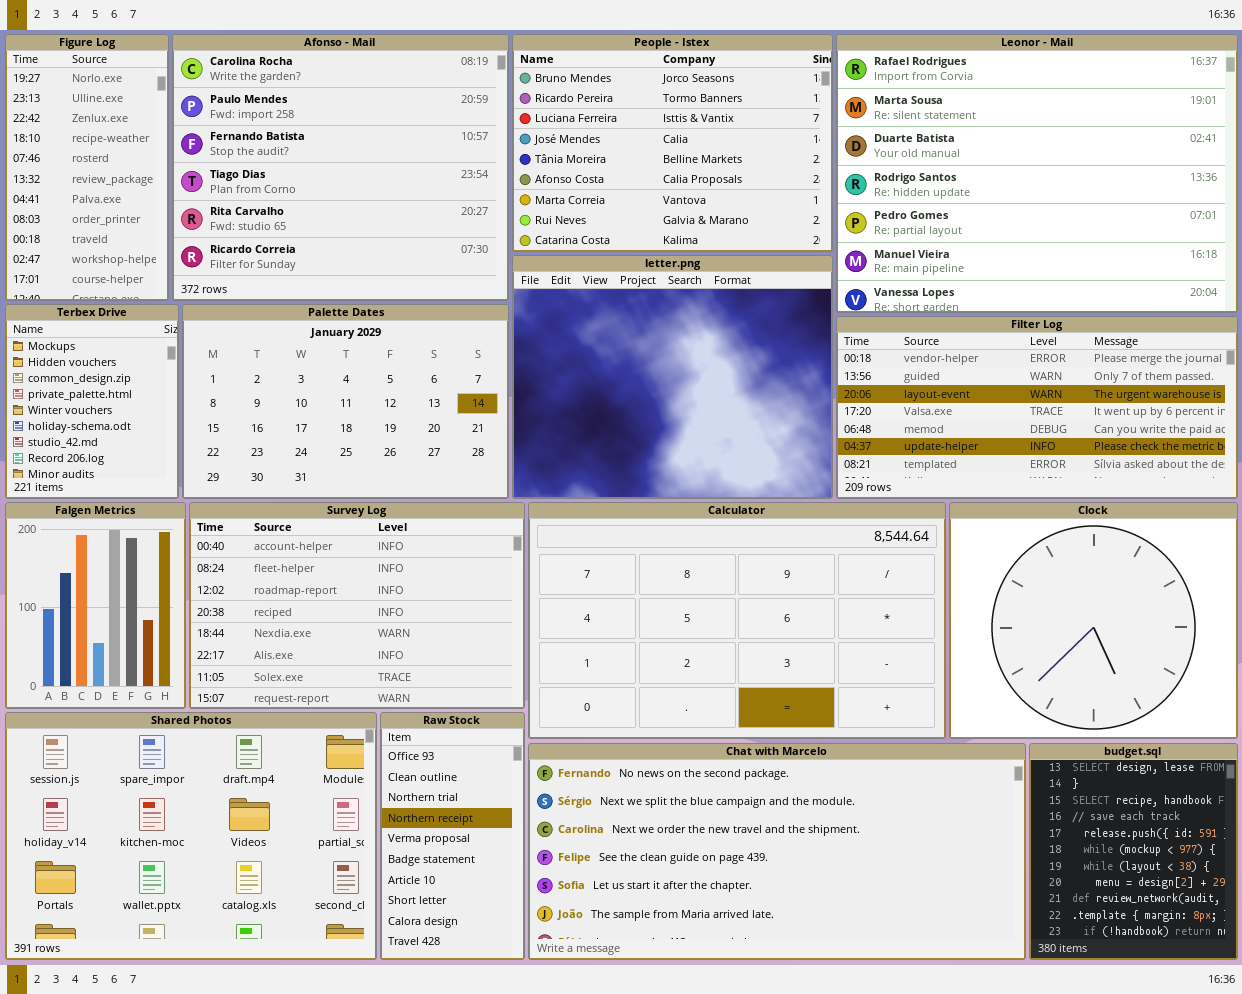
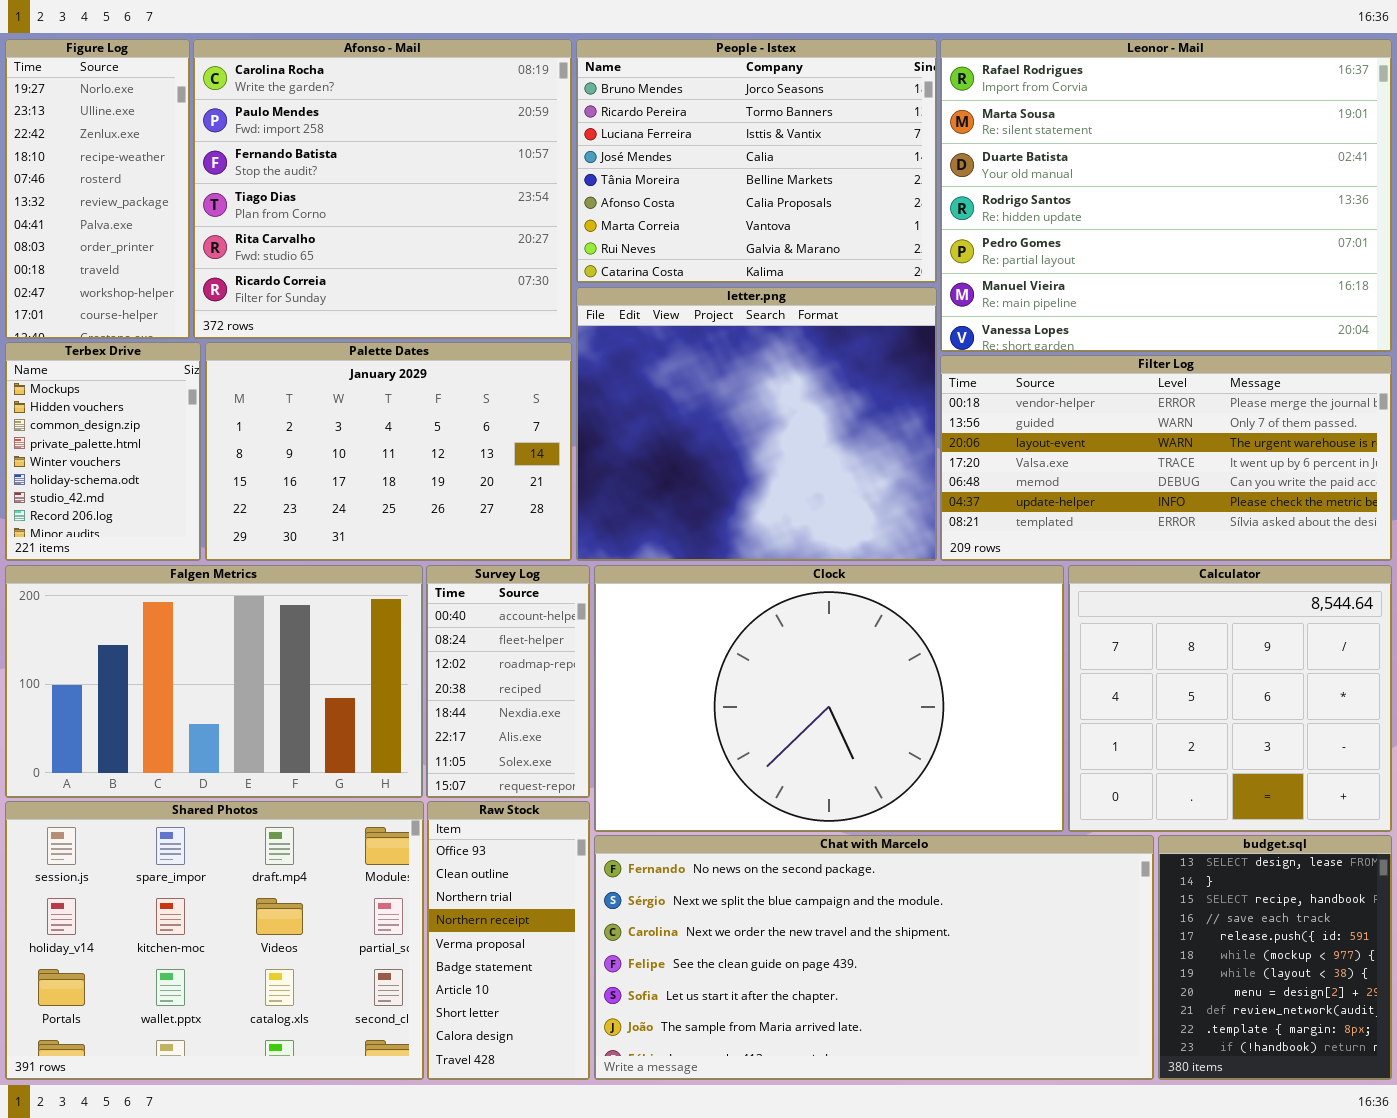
Falgen Metrics: [5,502,186,709] -> [5,565,423,798], resized
Survey Log: [189,502,525,709] -> [426,565,590,798], resized
Calculator: [528,502,946,739] -> [1068,565,1392,832], moved, resized
Clock: [949,502,1238,739] -> [594,565,1064,832], moved, resized

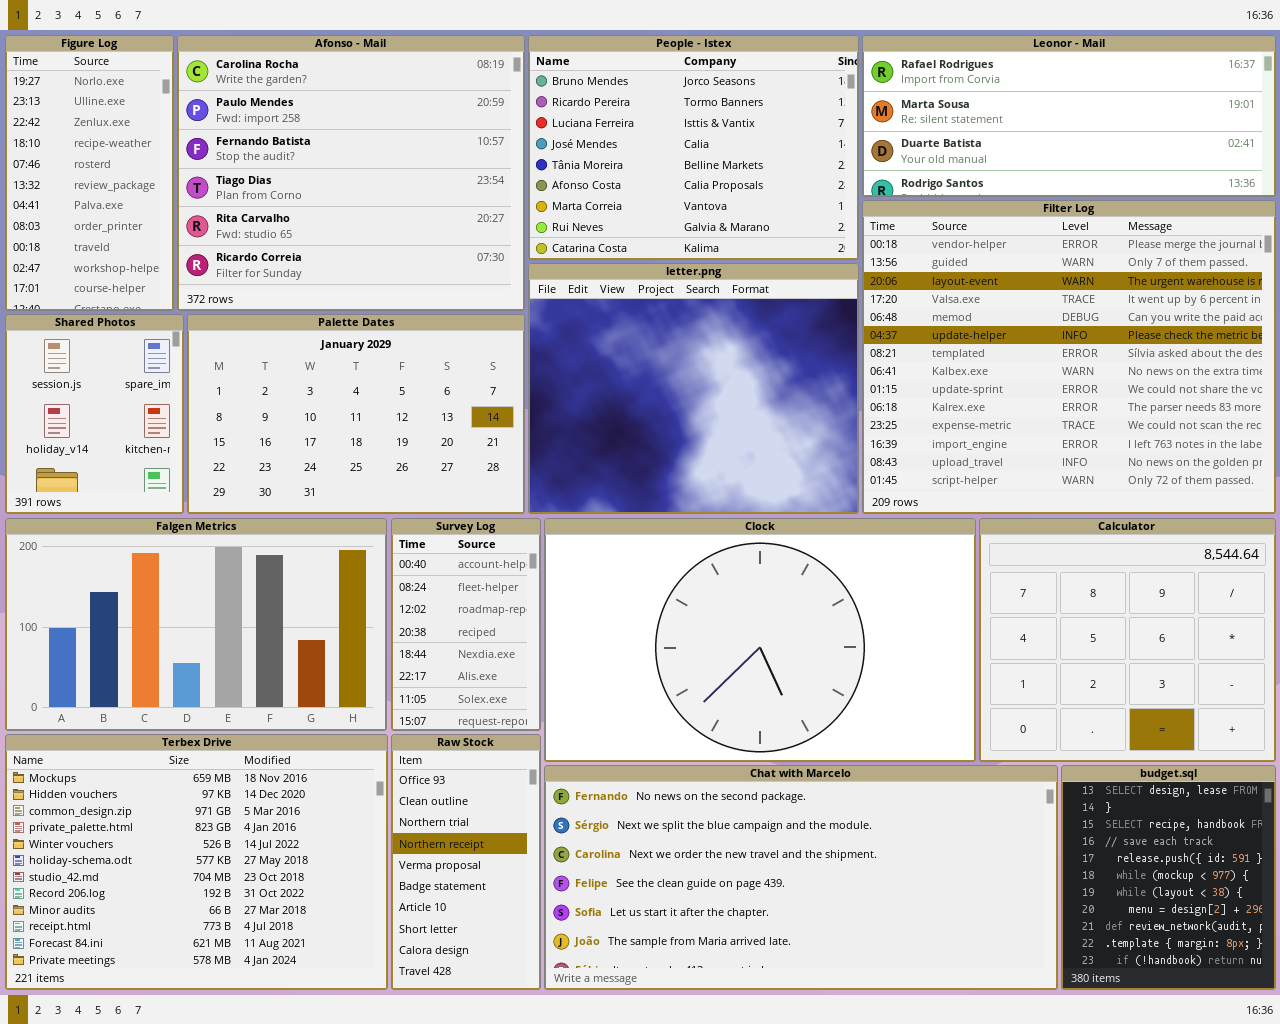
Leonor - Mail: [940,39,1392,352] -> [862,35,1276,197], resized
Terbex Drive: [5,342,201,561] -> [5,734,388,990], moved, resized
Filter Log: [940,355,1392,561] -> [862,200,1276,514], resized
Shared Photos: [5,801,424,1080] -> [5,314,184,514], moved, resized

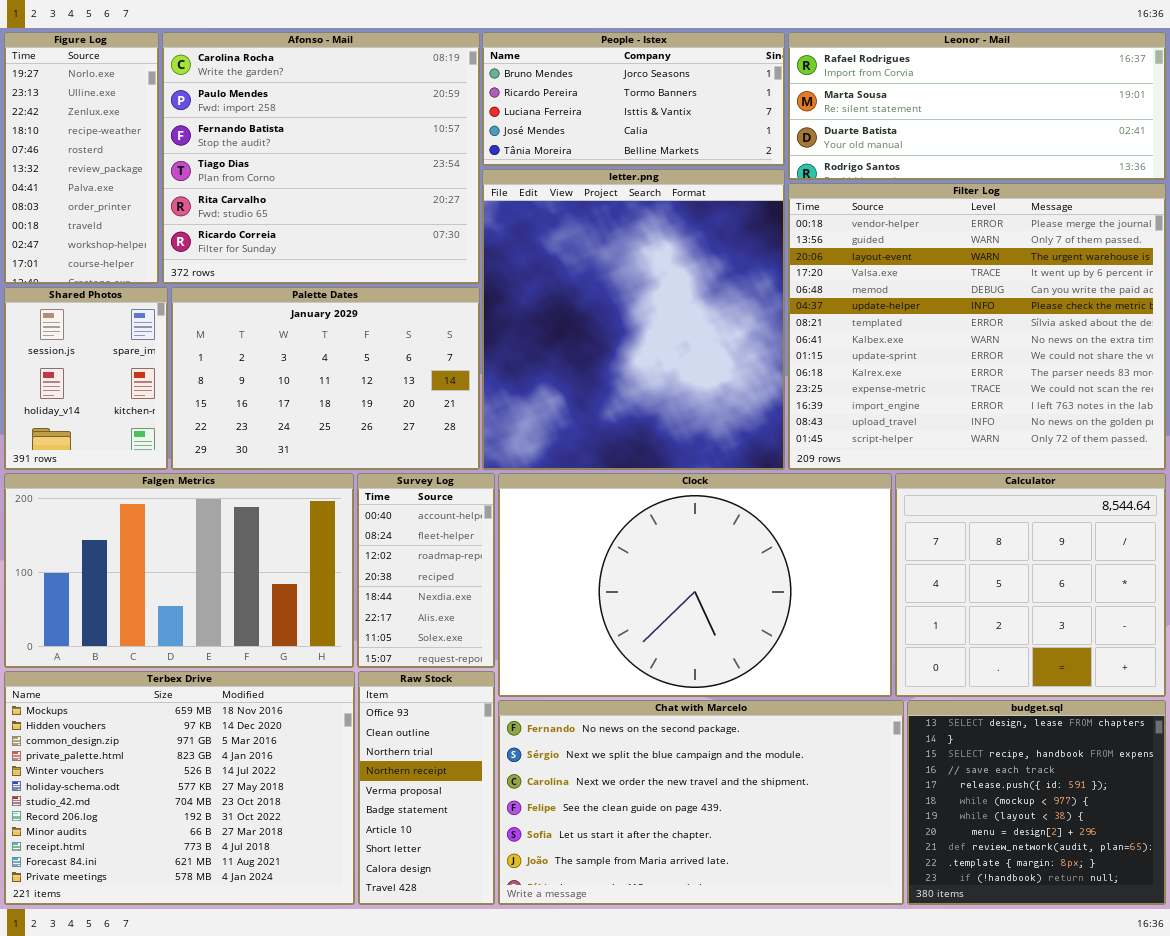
People - Istex: [528,35,859,260] -> [482,32,785,166], resized
letter.png: [528,263,859,514] -> [482,169,785,470], resized
Chat with Marcelo: [544,765,1058,990] -> [498,700,904,905], resized
budget.sql: [1061,765,1276,990] -> [907,700,1166,905], resized

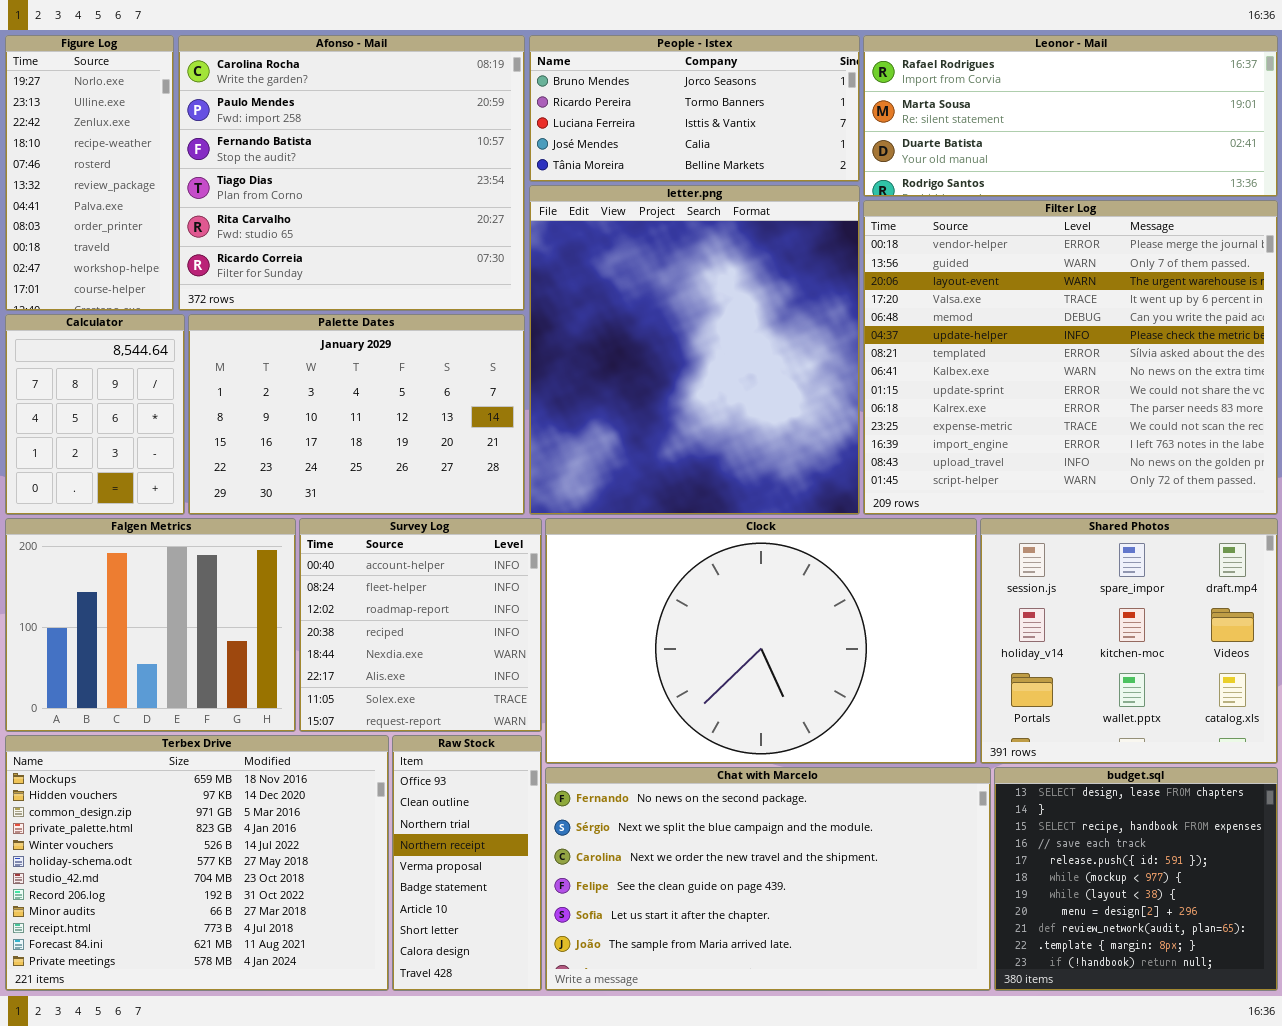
Shared Photos: [4,287,168,470] -> [980,518,1278,764], moved, resized
Falgen Metrics: [4,473,354,668] -> [5,518,296,732], resized
Survey Log: [357,473,495,668] -> [299,518,542,732], resized
Calculator: [895,473,1166,697] -> [5,314,185,515], moved, resized

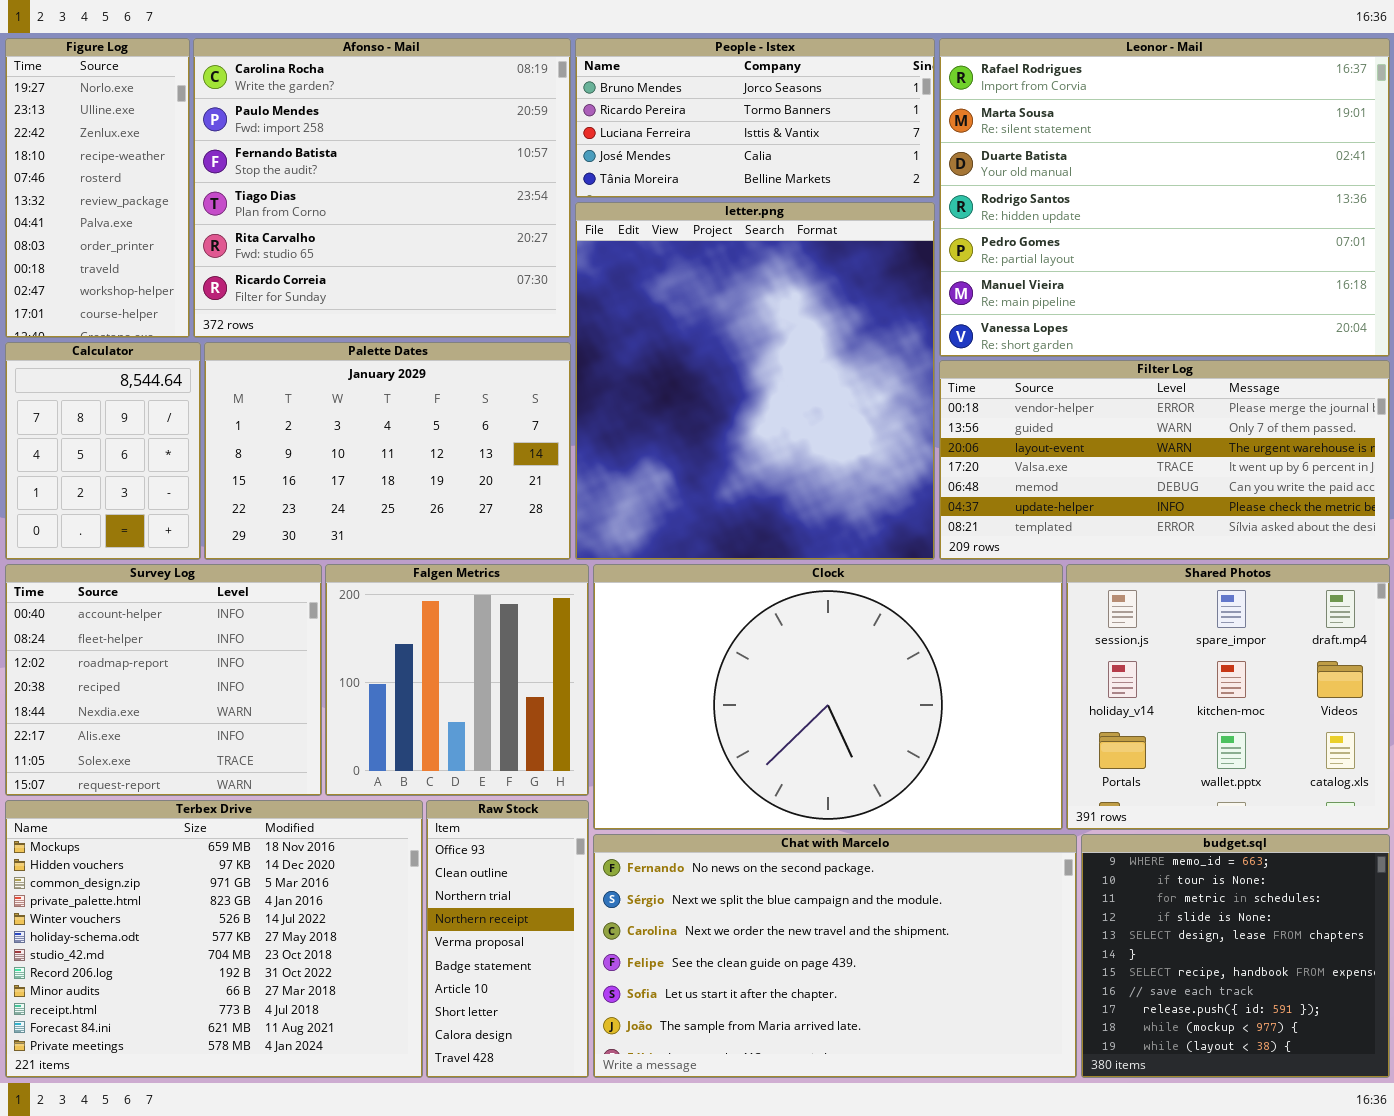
Leonor - Mail: [863,35,1278,197] -> [939,38,1390,357], resized
Filter Log: [863,200,1278,515] -> [939,360,1390,560], resized
Falgen Metrics: [5,518,296,732] -> [325,564,589,796], moved, resized
Survey Log: [299,518,542,732] -> [5,564,322,796], moved, resized
budget.sql: [994,767,1278,991] -> [1081,834,1390,1078], scrolled up 4 rows

